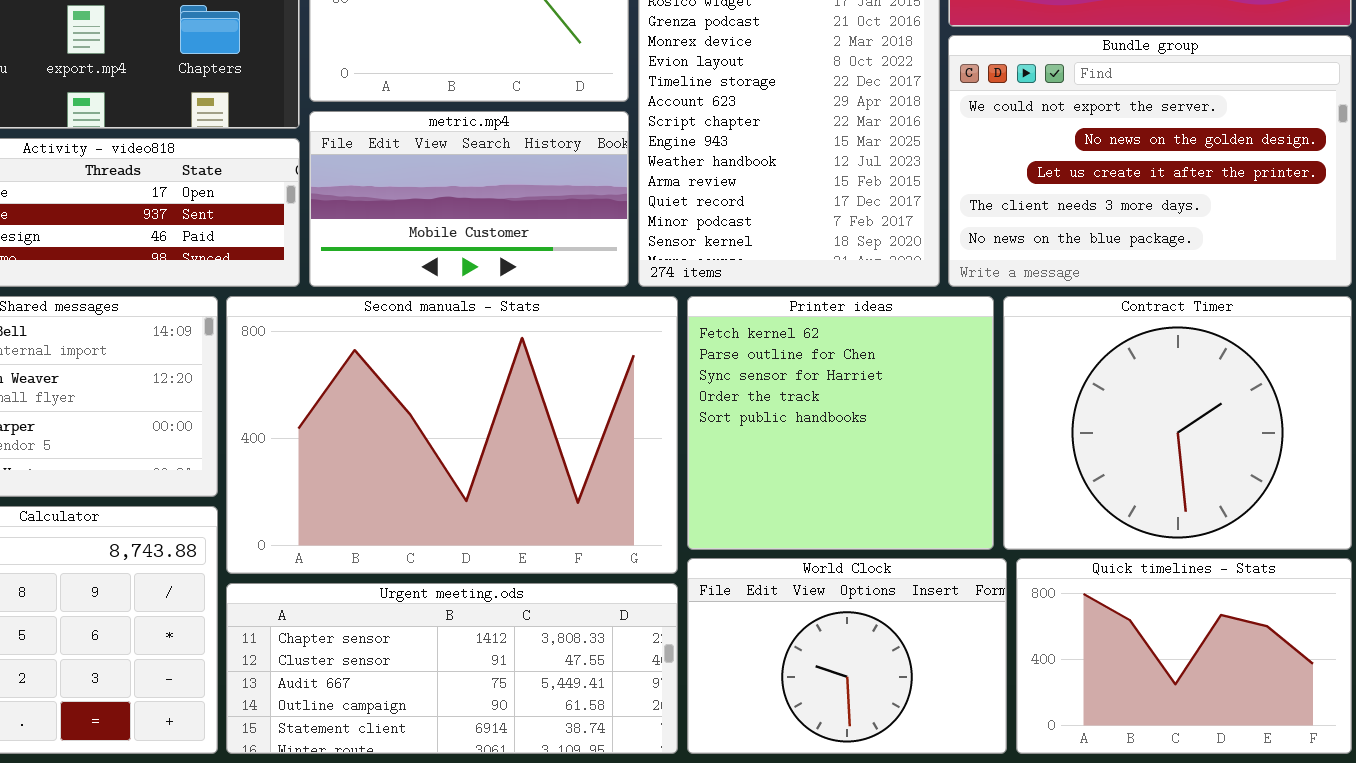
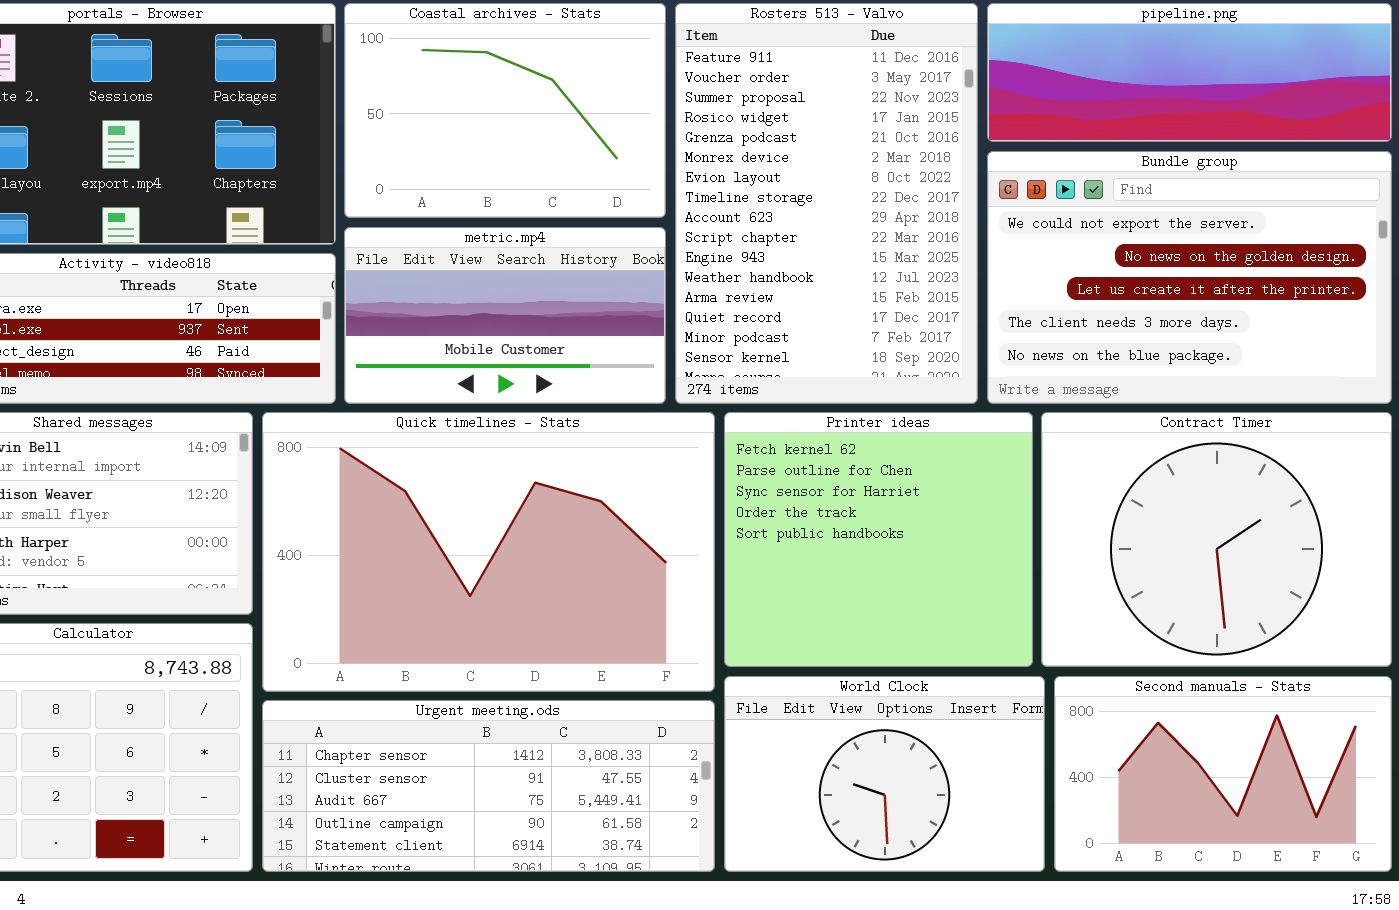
Second manuals - Stats: [226,296,678,574] -> [1054,676,1392,872], moved, resized
Quick timelines - Stats: [1016,558,1352,754] -> [262,412,715,692], moved, resized

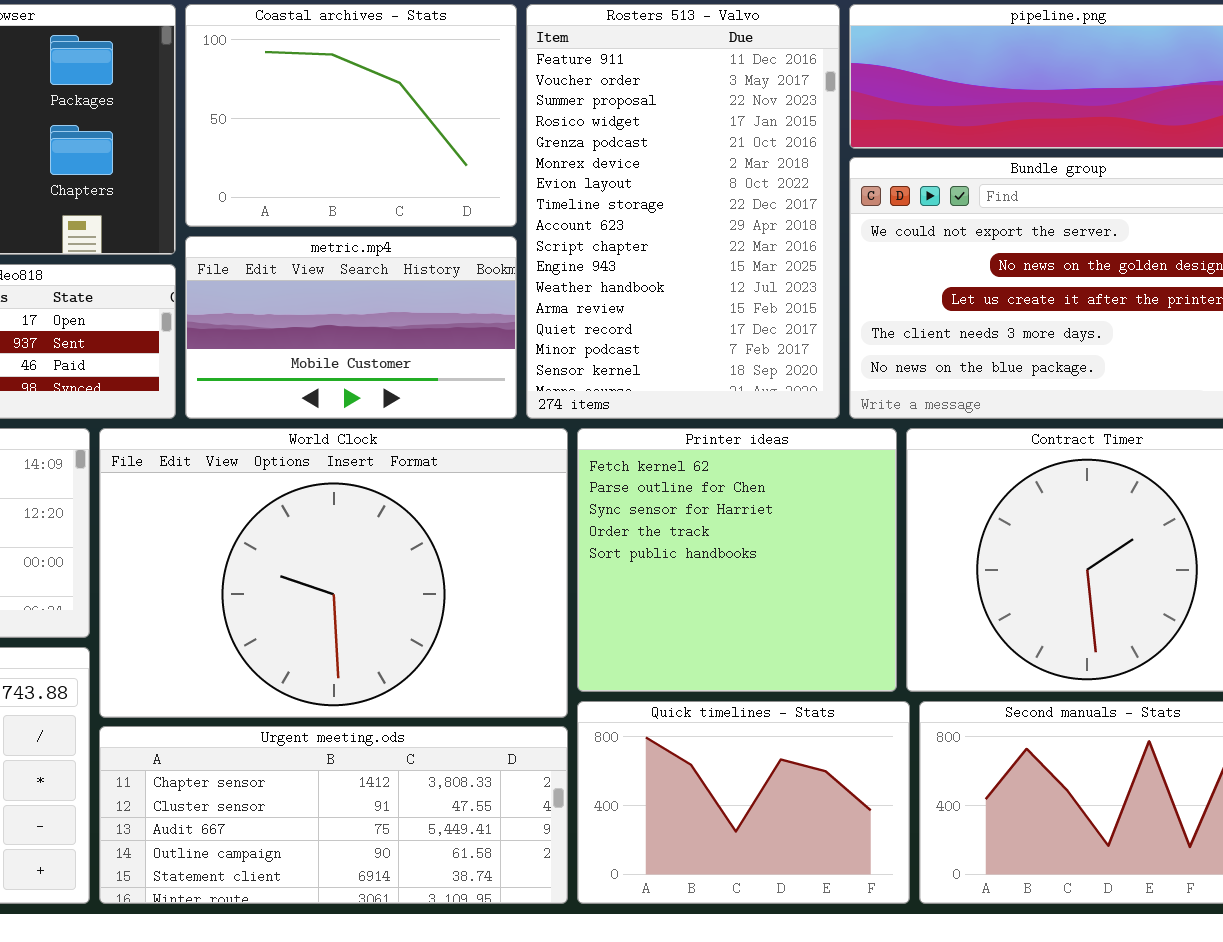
Quick timelines - Stats: [262,412,715,692] -> [577,701,910,904], moved, resized
World Clock: [724,676,1045,872] -> [99,428,568,718], moved, resized

